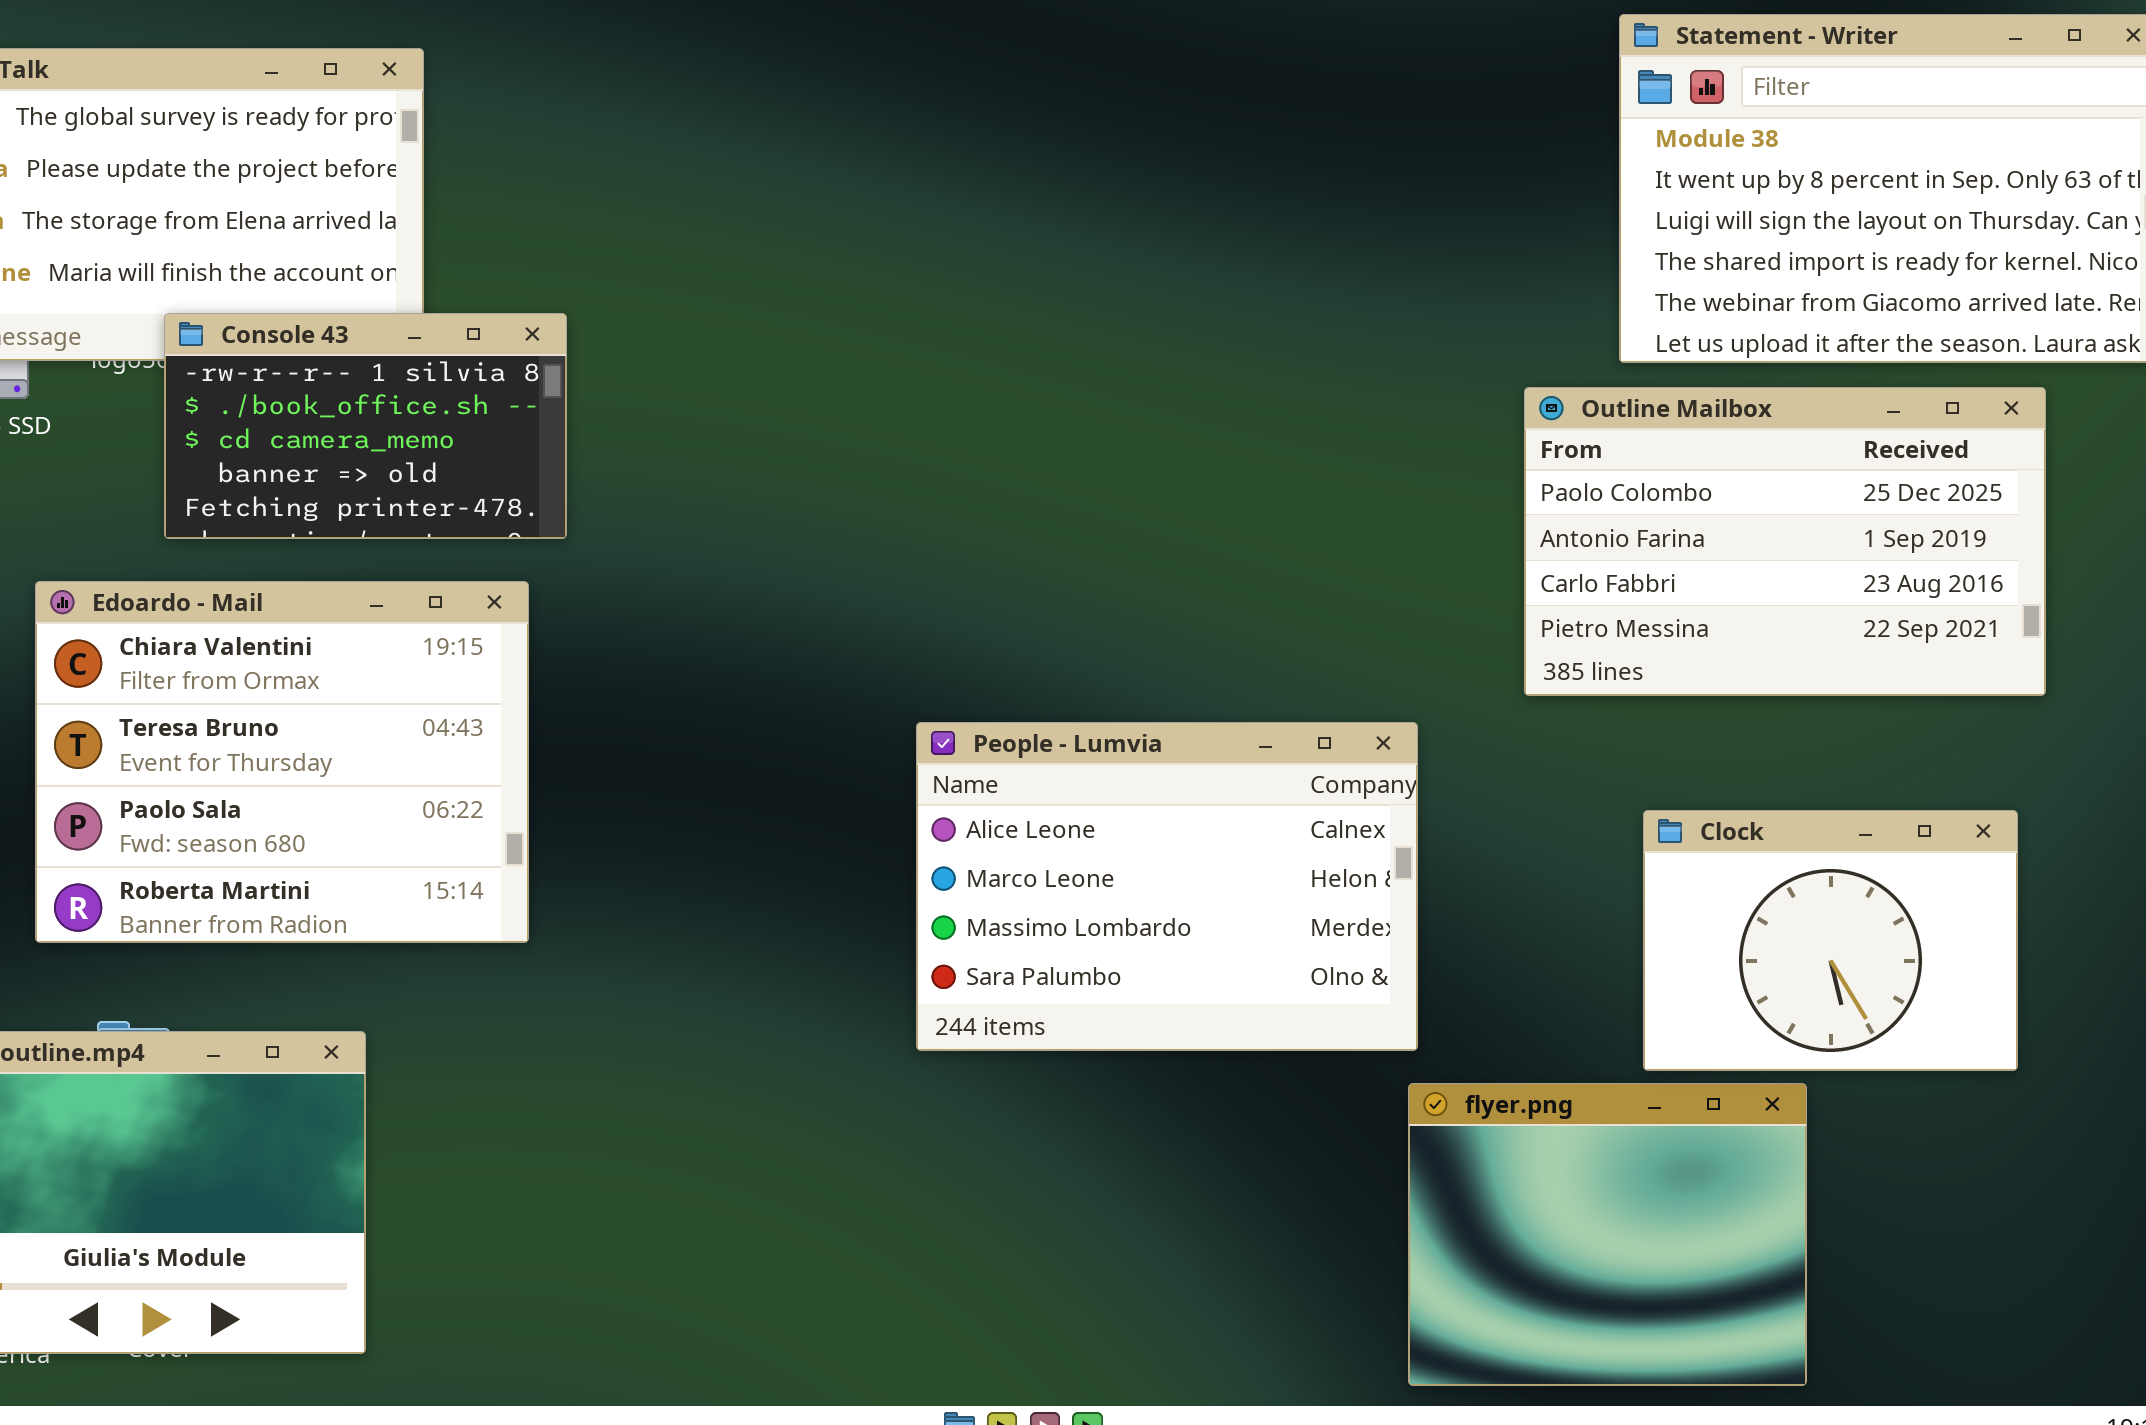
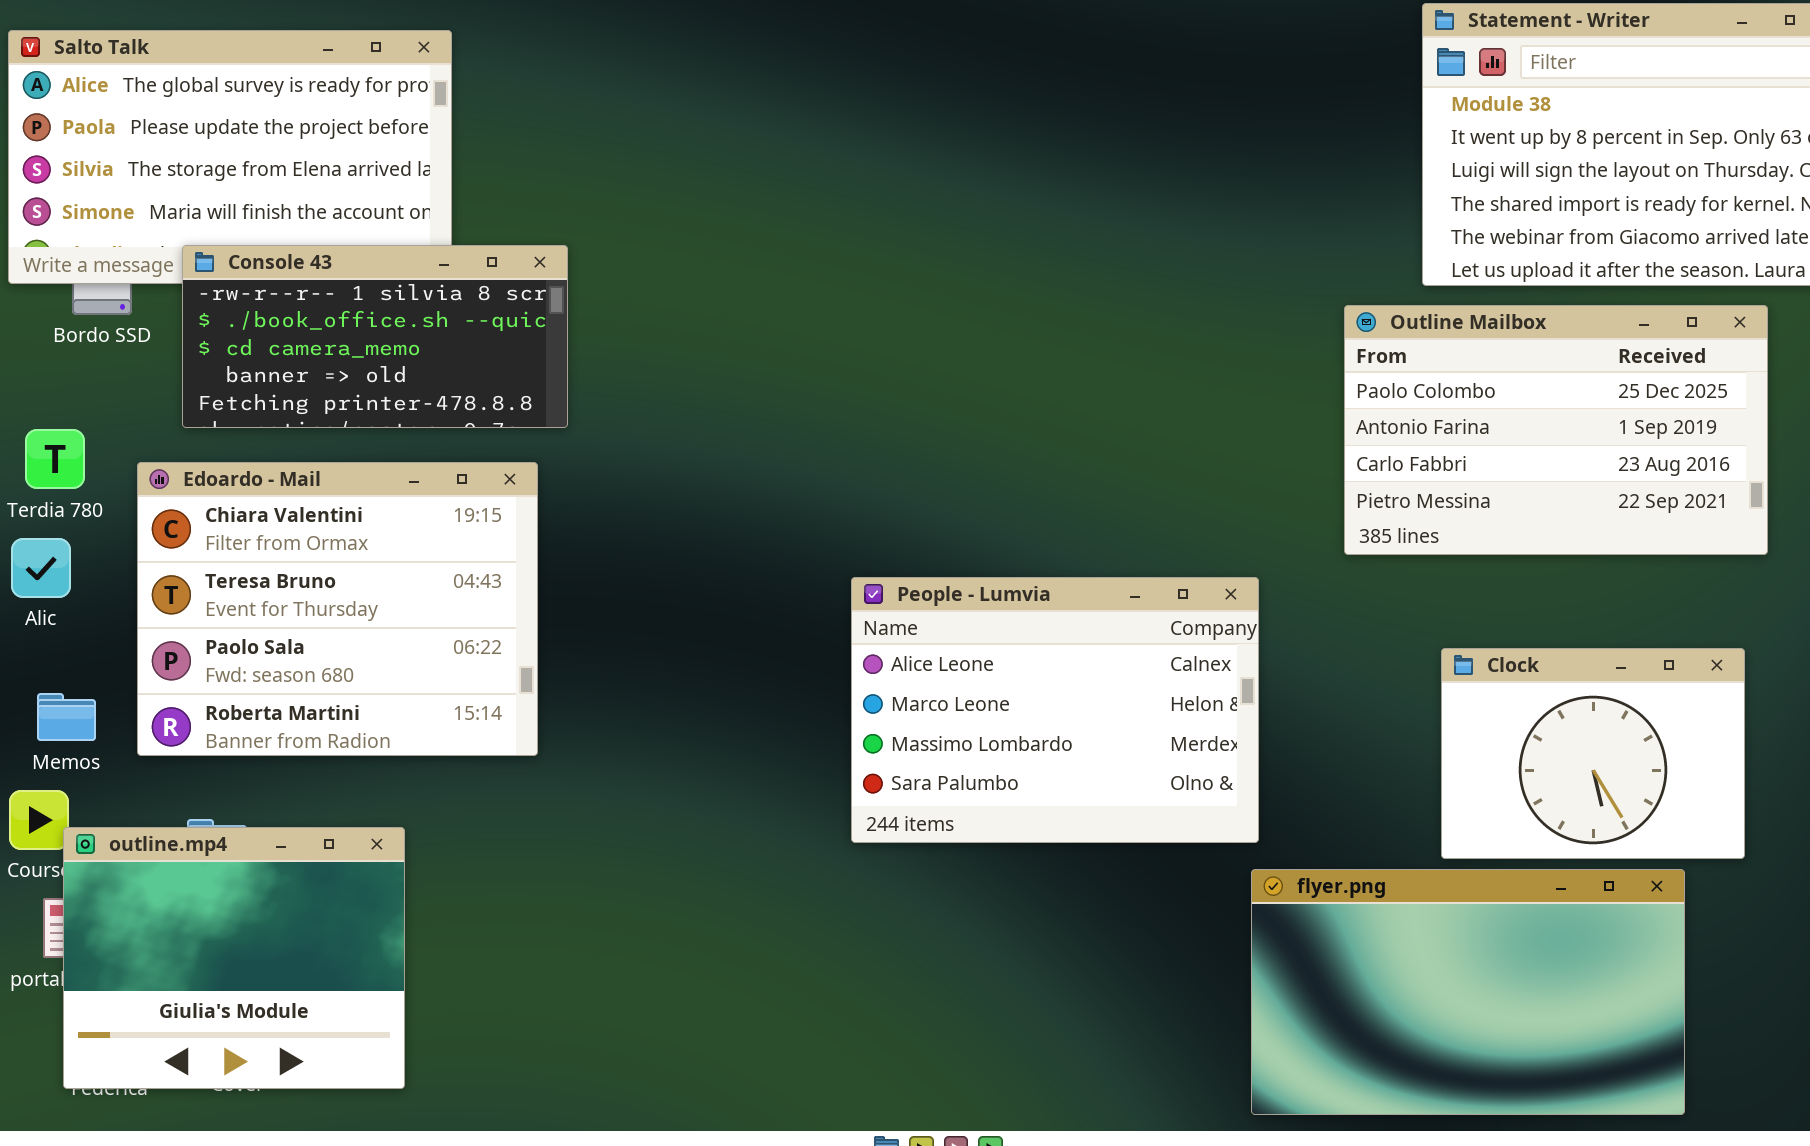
Console 43: [164,313,567,539] -> [182,245,568,428], resized
flyer.png: [1408,1083,1807,1386] -> [1251,869,1685,1115], resized

